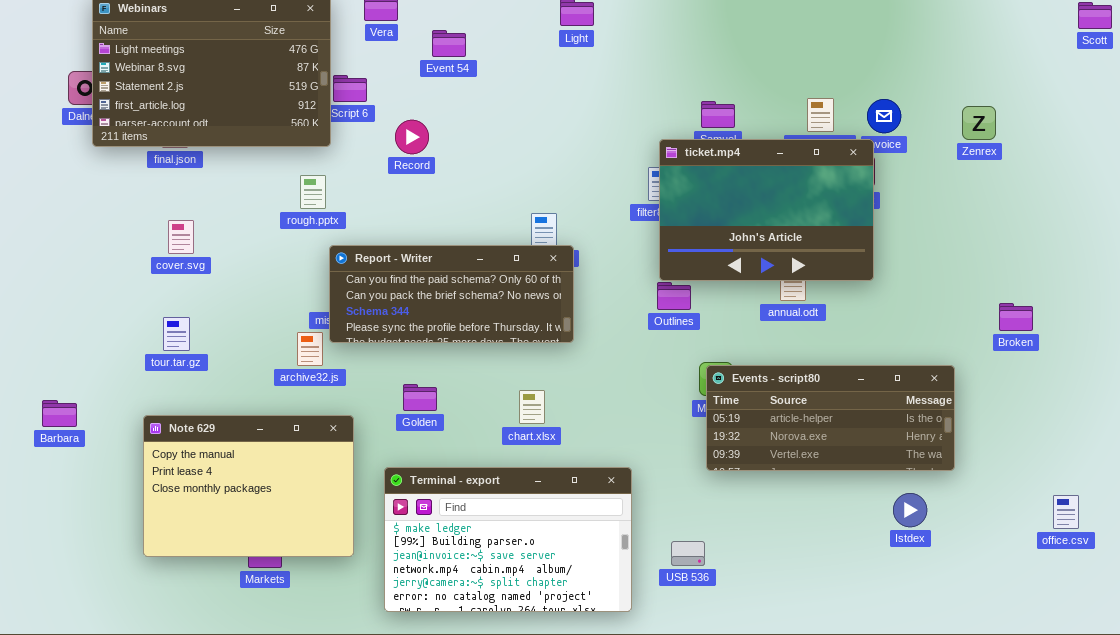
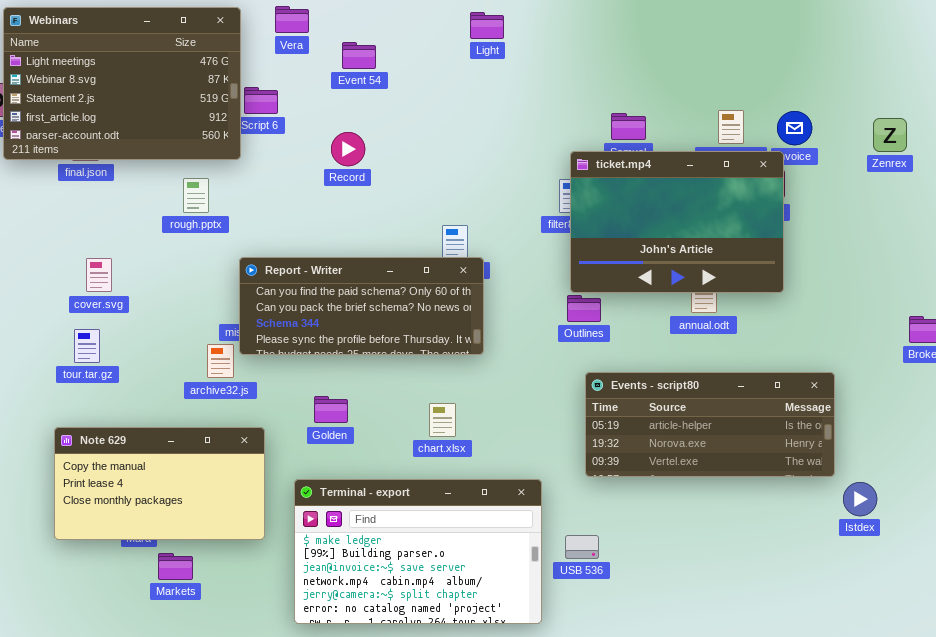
Record: [395,120,429,154] -> [331,132,365,166], moved
rough.pptx: [300,175,326,209] -> [183,178,209,213], moved
cover.svg: [168,220,194,254] -> [86,258,112,292], moved
Events - script80: [706,365,955,471] -> [585,372,835,477], moved
Note 629: [143,415,354,557] -> [54,427,265,540], resized
Istdex: [893,493,927,527] -> [843,482,877,516], moved
USB 536: [671,541,705,566] -> [565,535,599,559], moved

